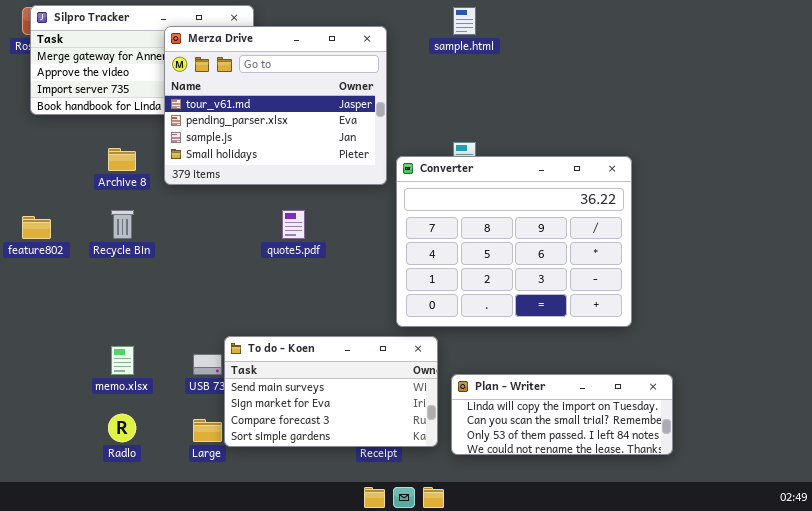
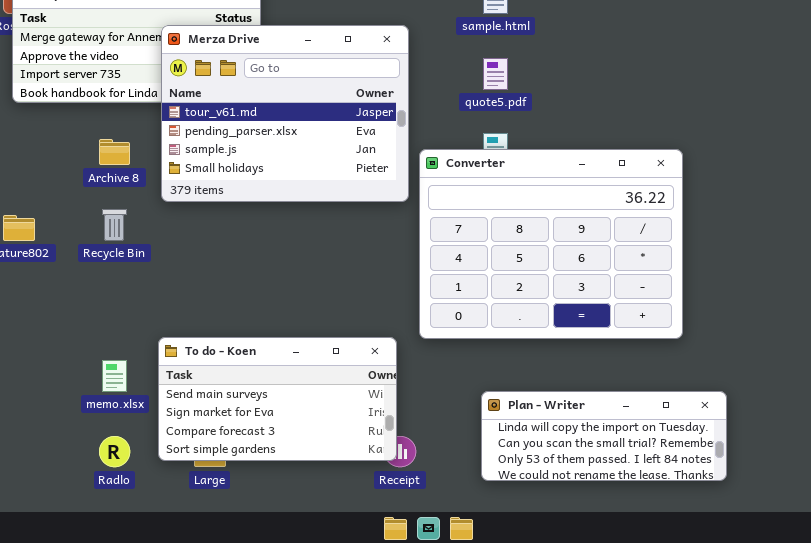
Merza Drive: [164,26,387,185] -> [161,25,409,202], moved
quote5.pdf: [282,210,305,239] -> [483,58,508,90], moved
To do - Koen: [224,336,438,447] -> [158,337,397,461], moved

